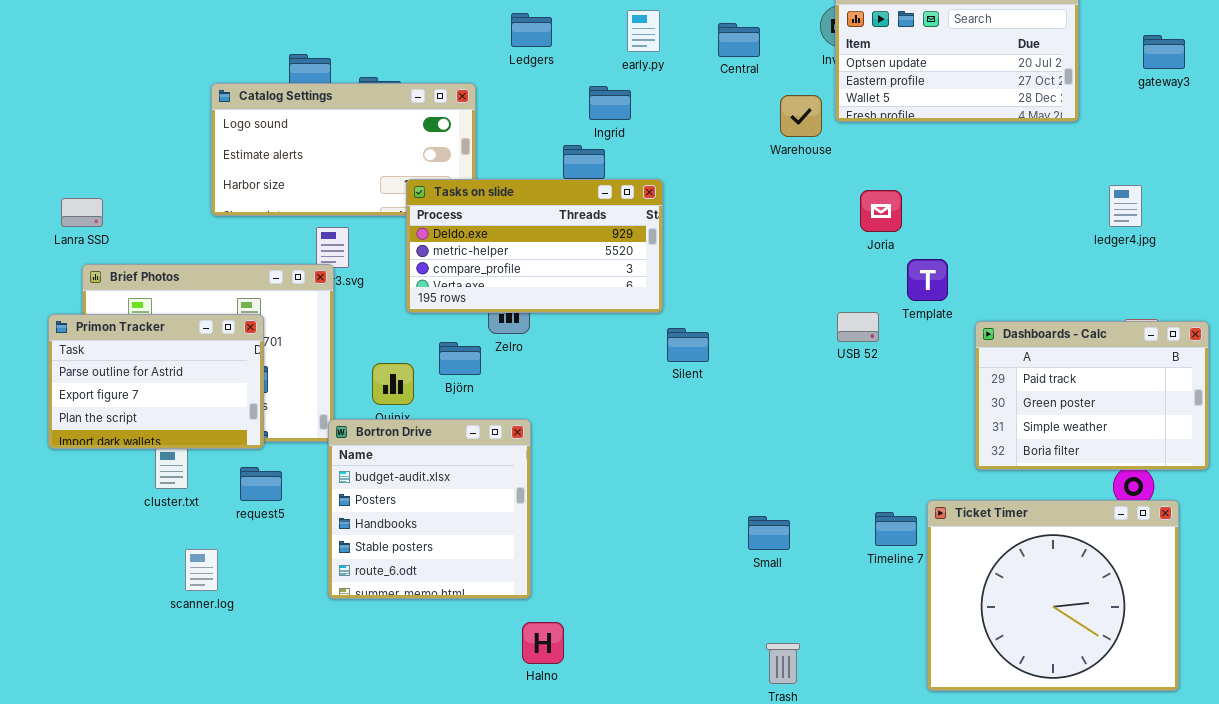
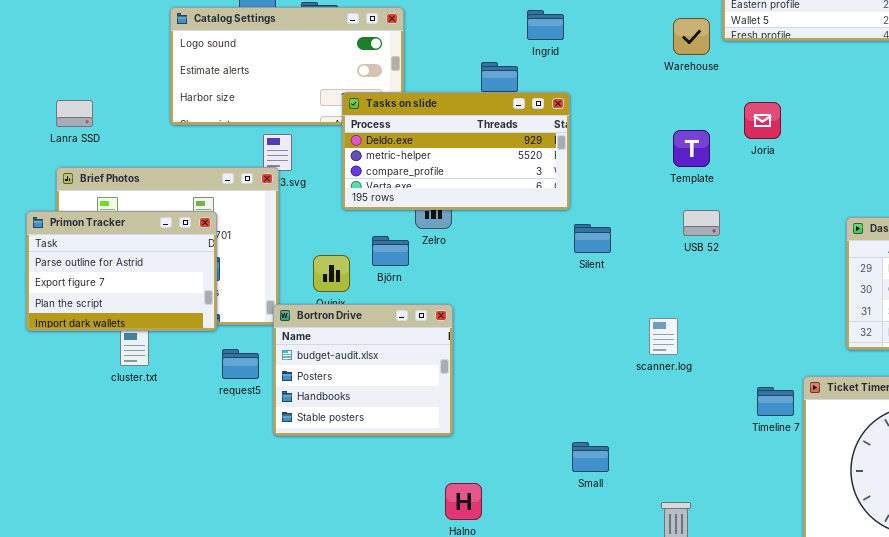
Ingrid: [589,86,631,120] -> [527,10,564,40], moved
Lanra SSD: [61,198,103,227] -> [56,100,93,127], moved
Template: [907,259,948,301] -> [673,130,710,167], moved
USB 52: [837,312,879,342] -> [683,210,720,236], moved
Bortron Drive: [328,419,531,599] -> [273,304,453,436], resized
request5: [240,467,282,501] -> [222,349,259,379], moved
Small: [748,516,790,550] -> [572,442,609,472], moved
scanner.log: [185,549,218,591] -> [649,318,678,355], moved

